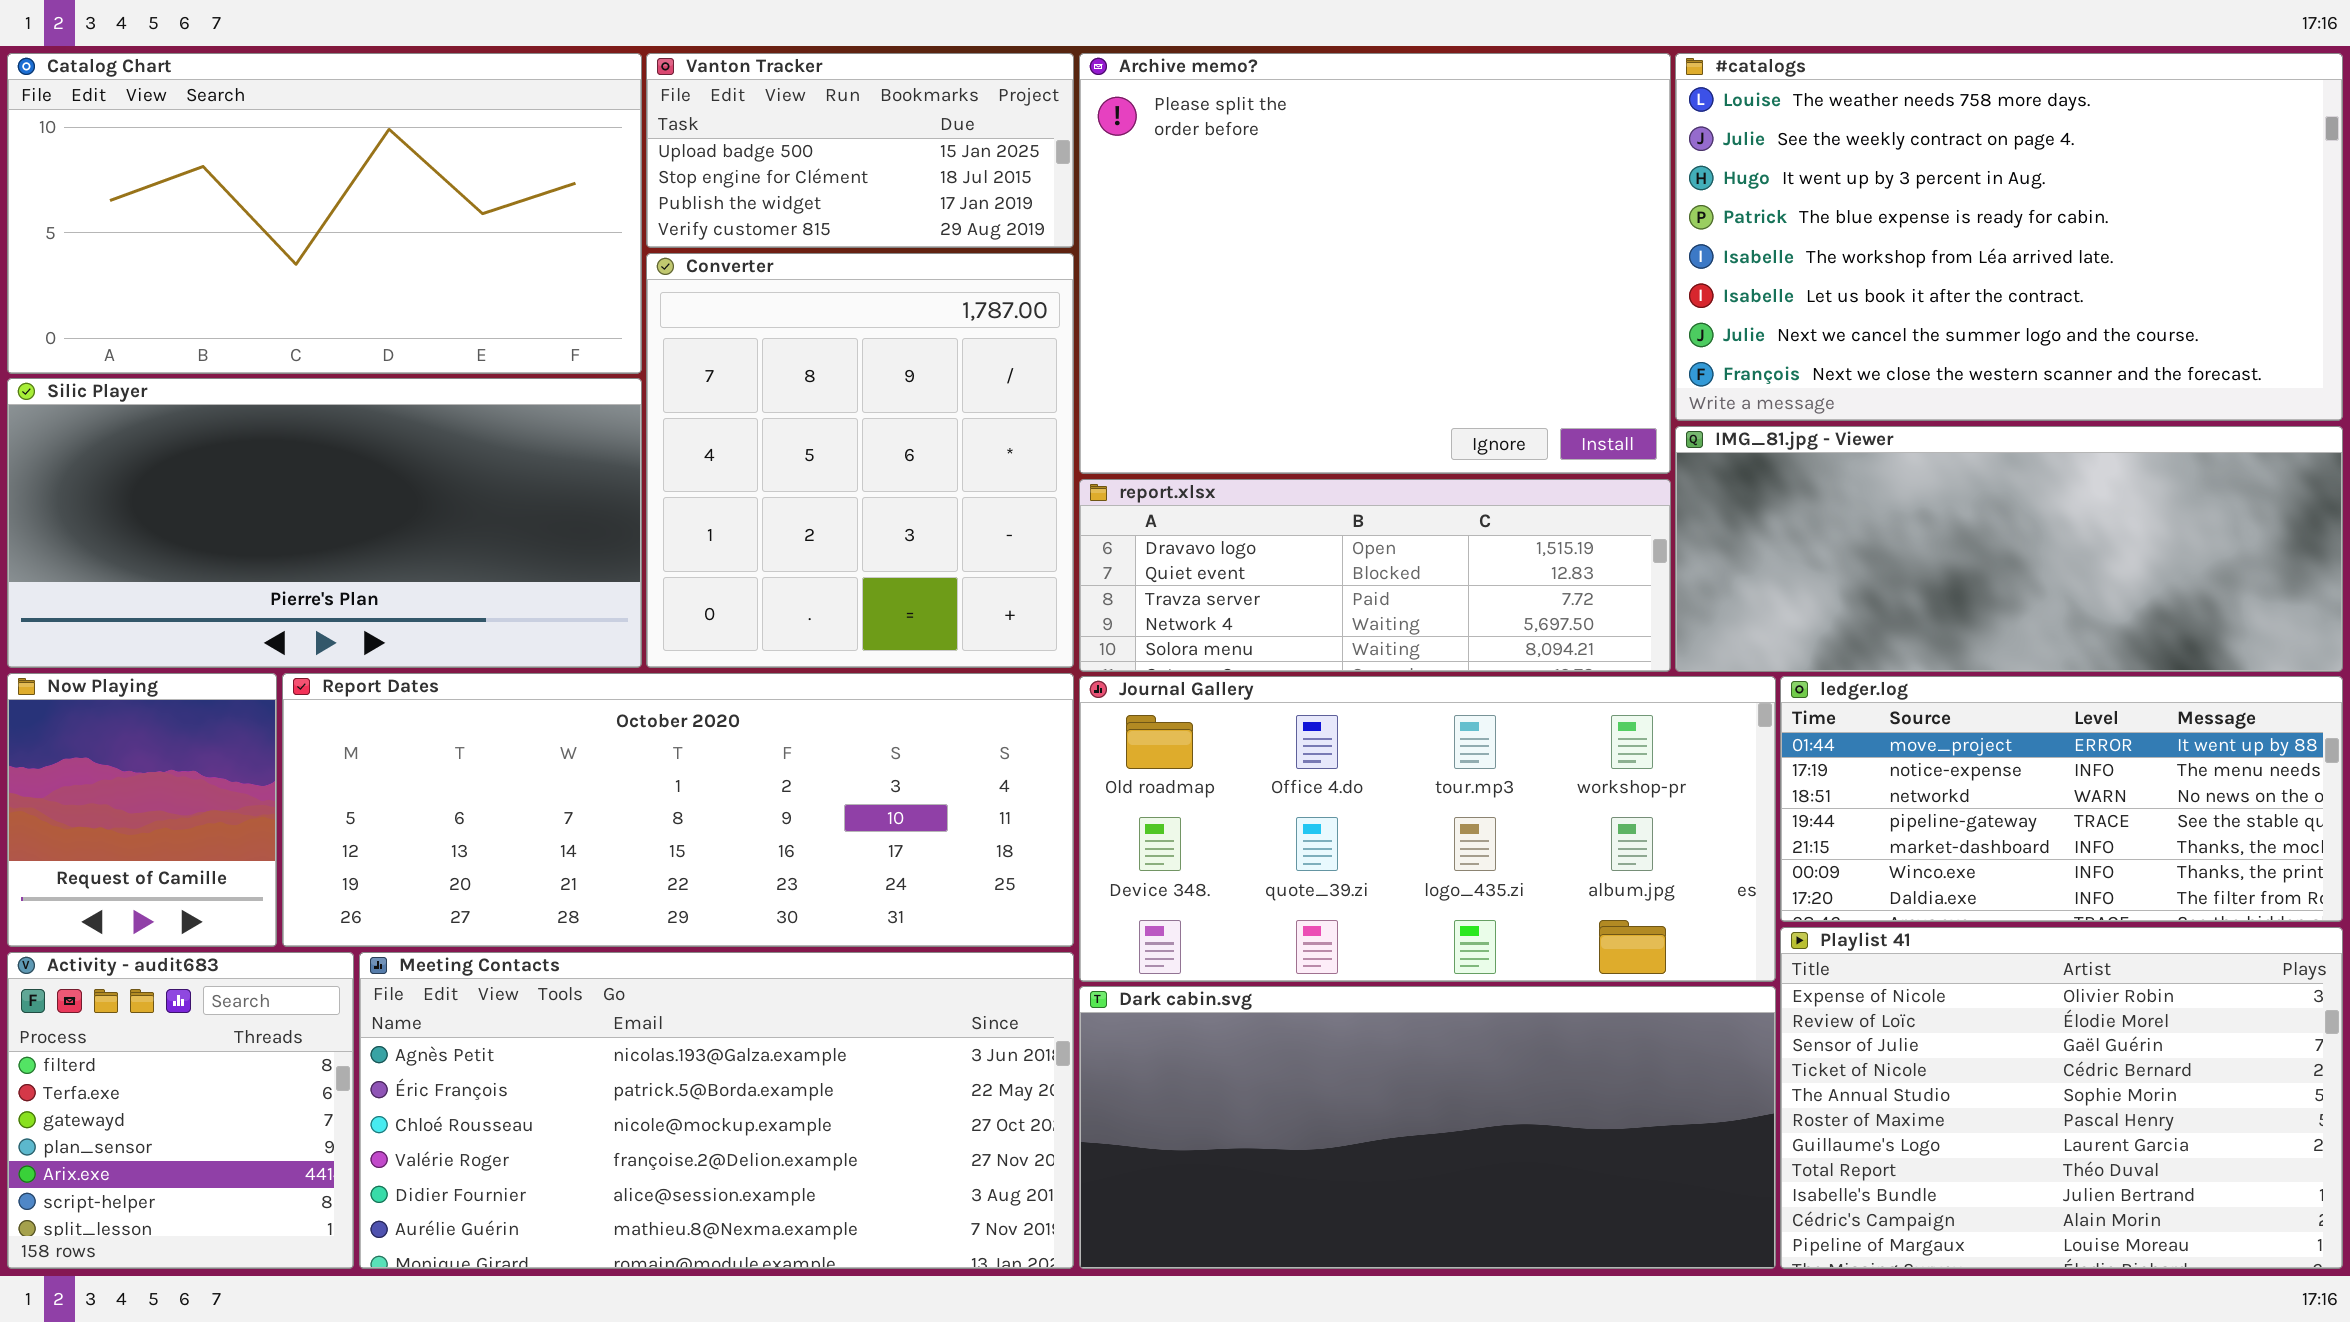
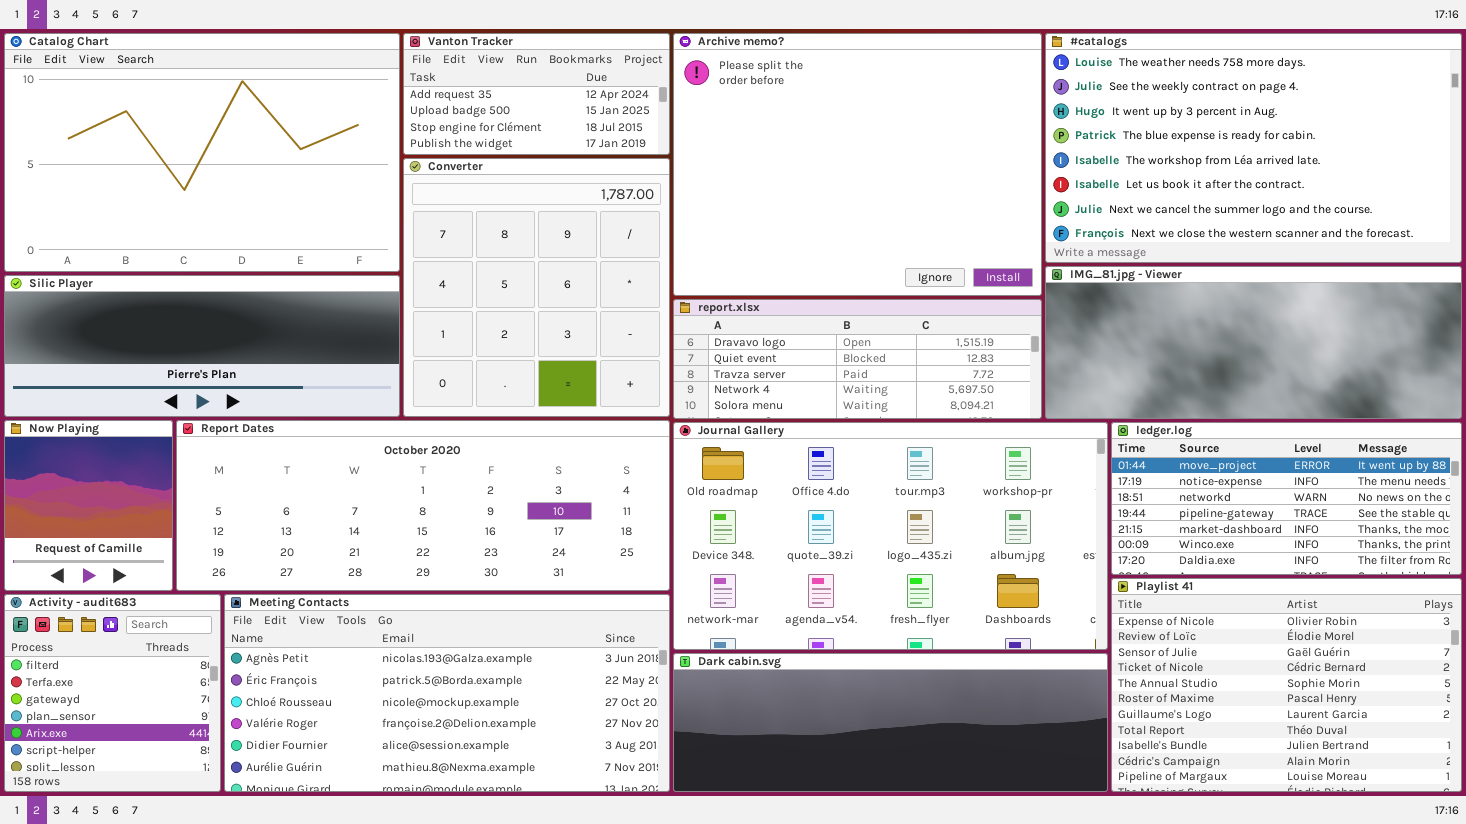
Catalog Chart: [7,53,642,374] -> [4,33,400,272], resized
Vanton Tracker: [646,53,1074,248] -> [403,33,670,155], scrolled up 1 row
Silic Player: [7,378,642,668] -> [4,275,400,417], resized
Journal Gallery: [1079,676,1776,982] -> [673,422,1108,650], resized
Dark cabin.svg: [1079,986,1776,1269] -> [673,653,1108,792], resized

